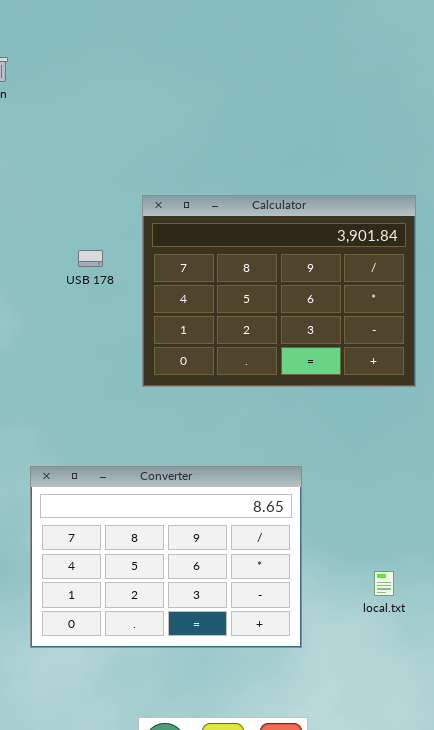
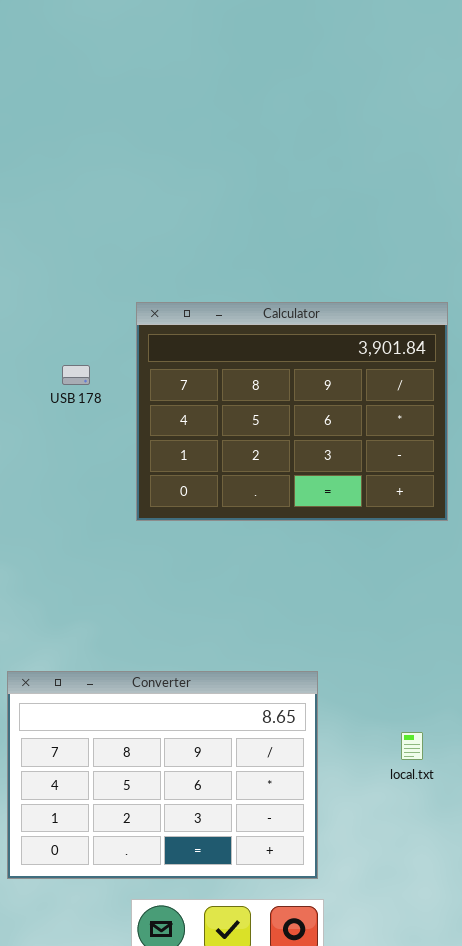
Converter: [30,466,302,648] -> [7,671,318,879], moved

